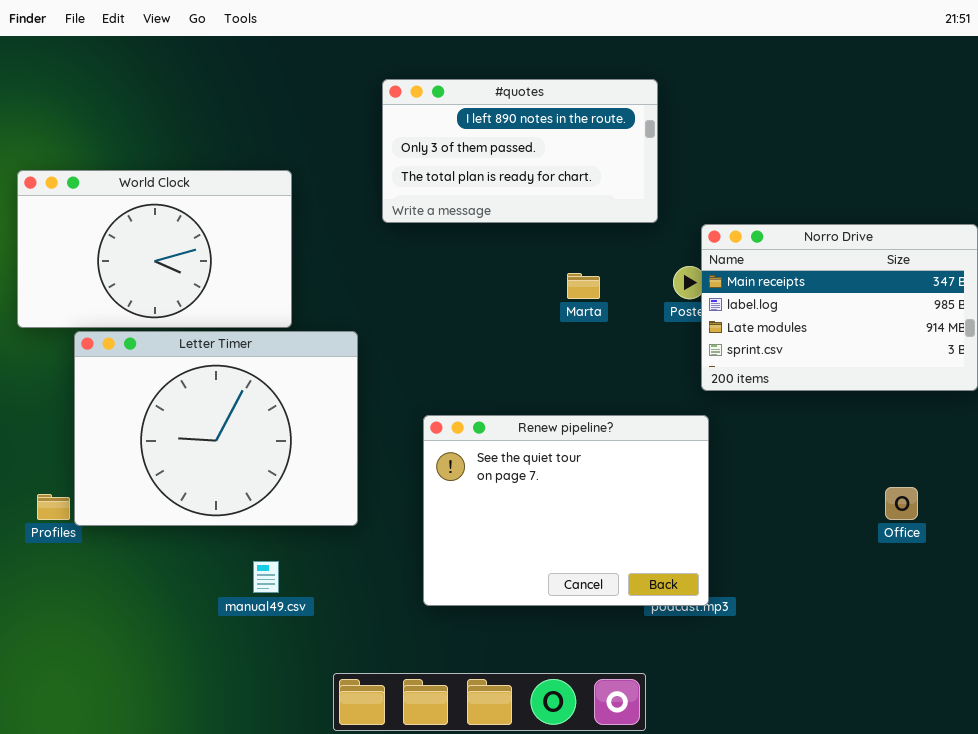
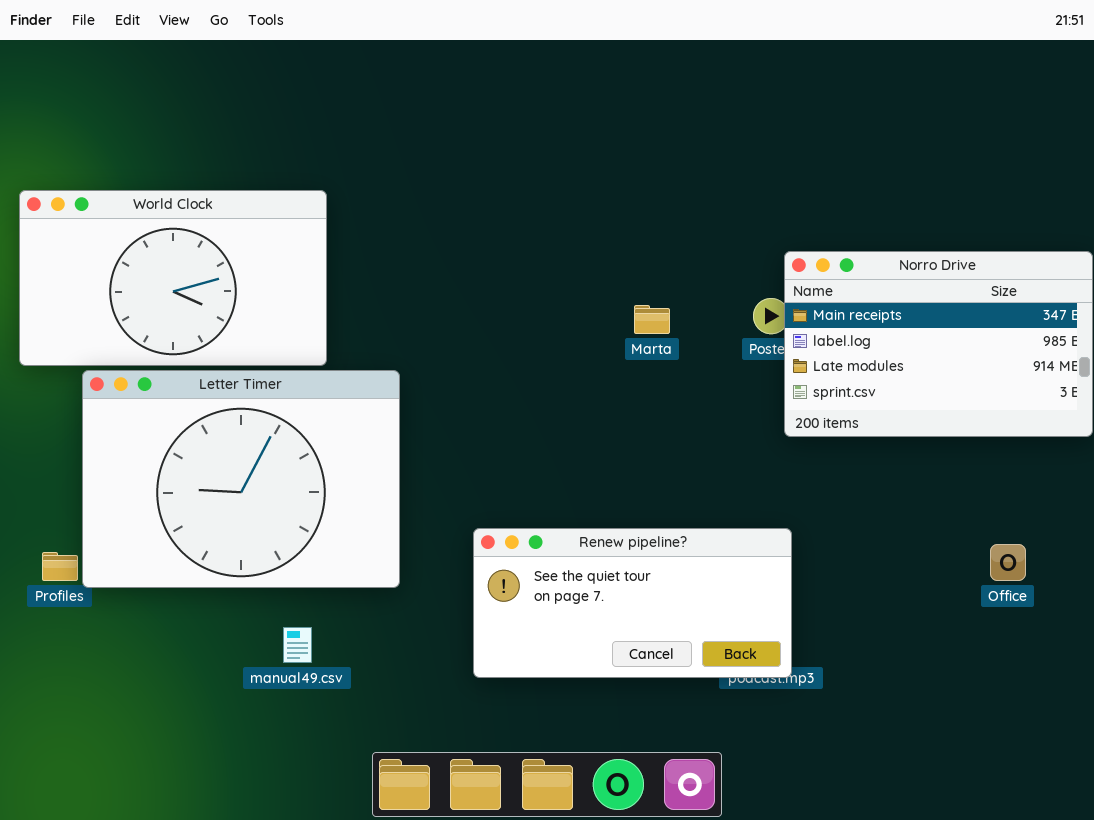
#quotes: [382,79,658,223] -> none, closed
Renew pipeline?: [423,415,709,606] -> [473,528,792,678], resized

